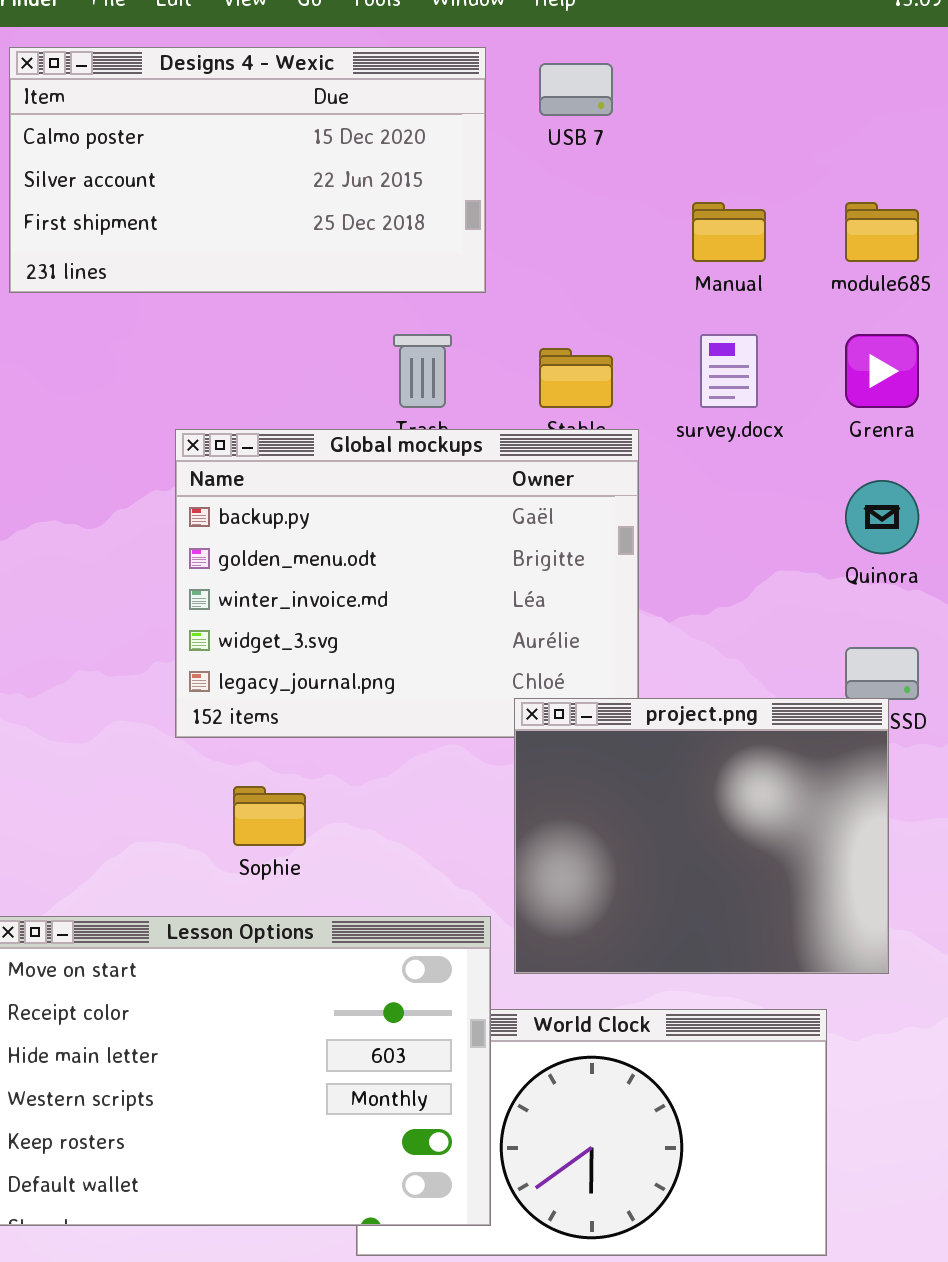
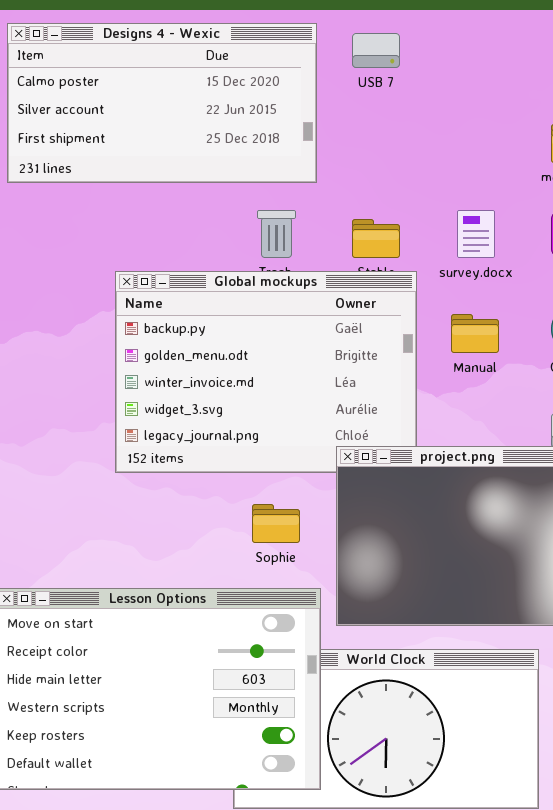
Manual: [692,202,766,262] -> [451,314,499,353], moved
Sophie: [233,786,306,846] -> [252,504,300,543], moved

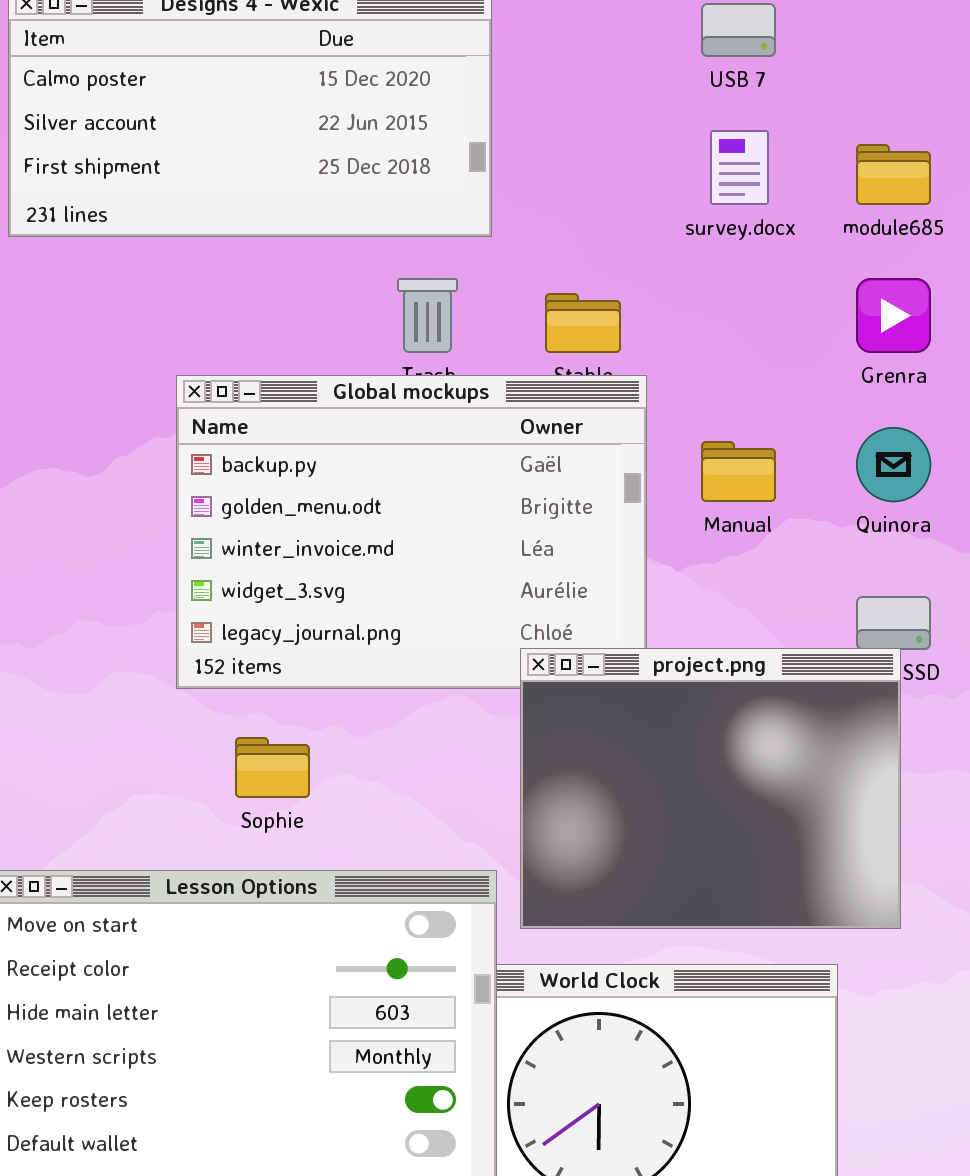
USB 7: [352,33,400,68] -> [701,3,776,57], moved
survey.docx: [457,210,495,258] -> [710,130,769,205], moved
Sophie: [252,504,300,543] -> [235,737,310,798], moved

